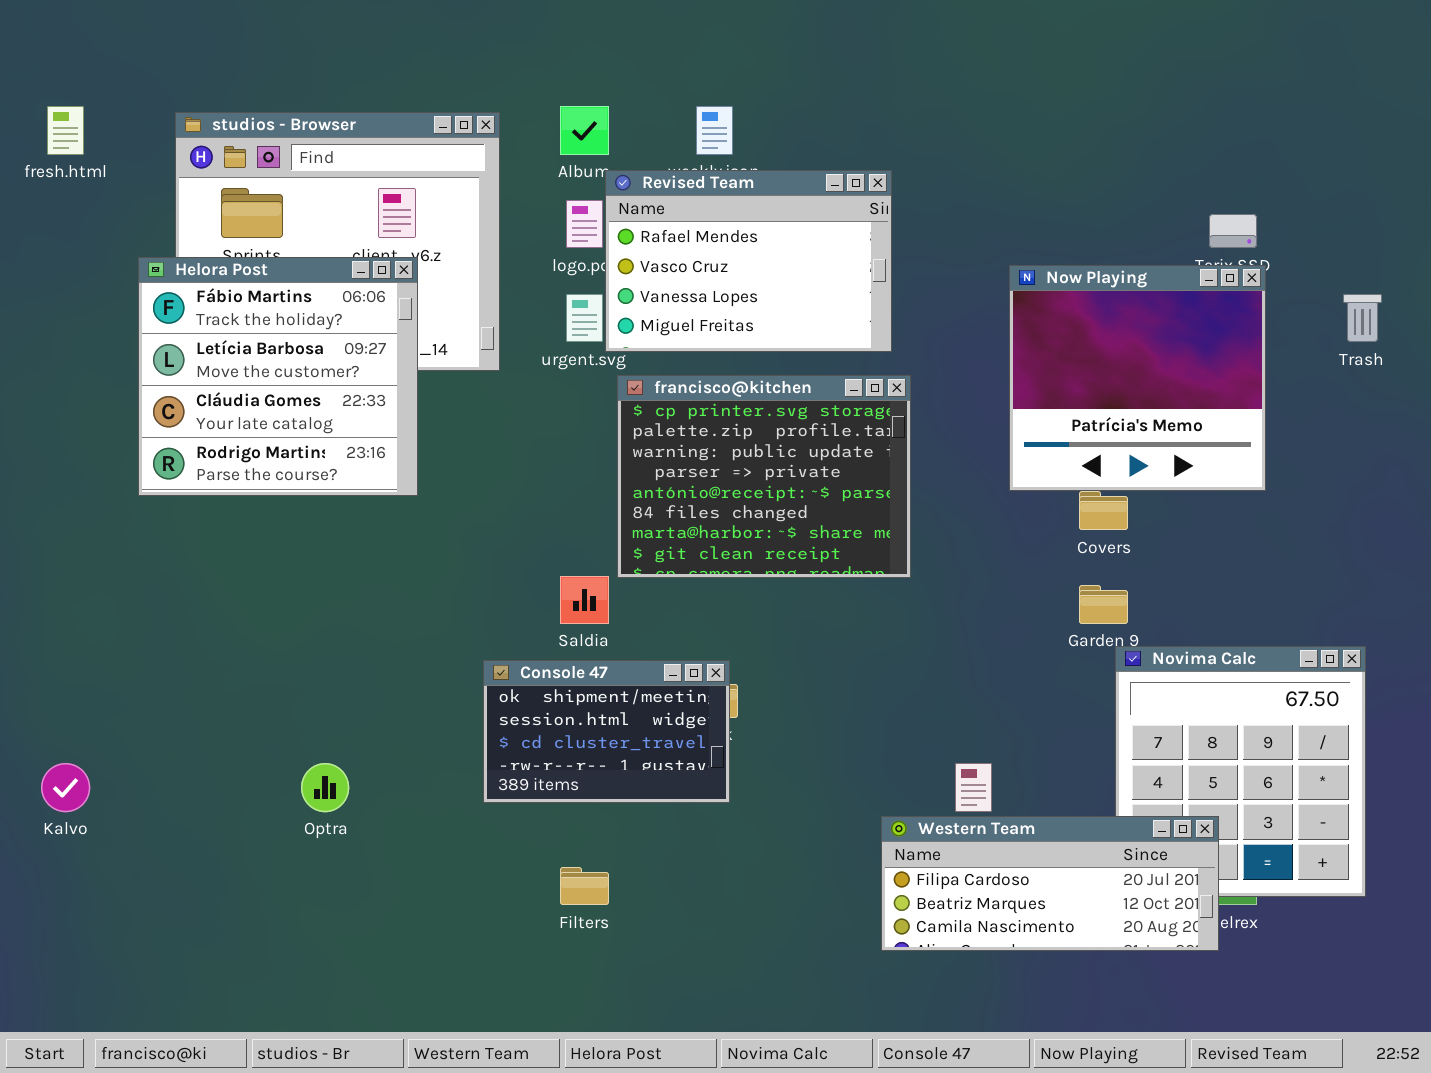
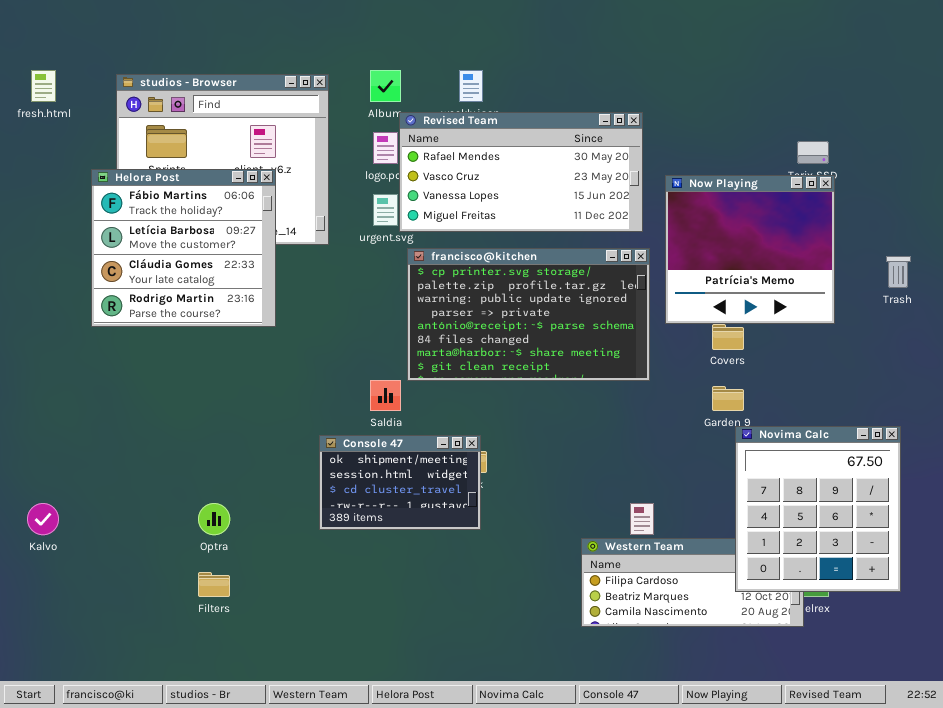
Revised Team: [605,170,892,352] -> [399,112,643,232], resized
Trash: [1343,294,1382,342] -> [886,256,911,288], moved
francisco@kitchen: [617,375,911,578] -> [407,248,650,381], resized
Novima Calc: [1115,646,1366,897] -> [735,426,901,592], raised
Filters: [560,867,609,905] -> [198,572,230,597], moved

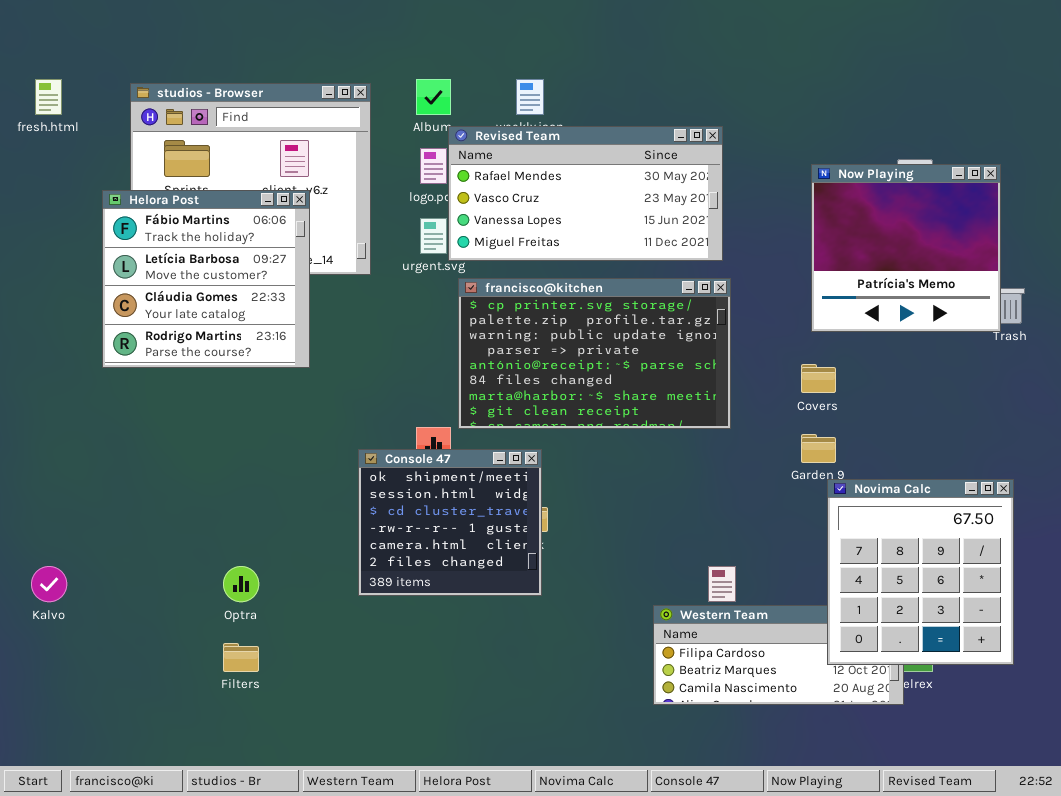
Now Playing: [665,175,835,324] -> [811,164,1001,332], moved
Console 47: [319,435,481,530] -> [358,449,542,596], resized

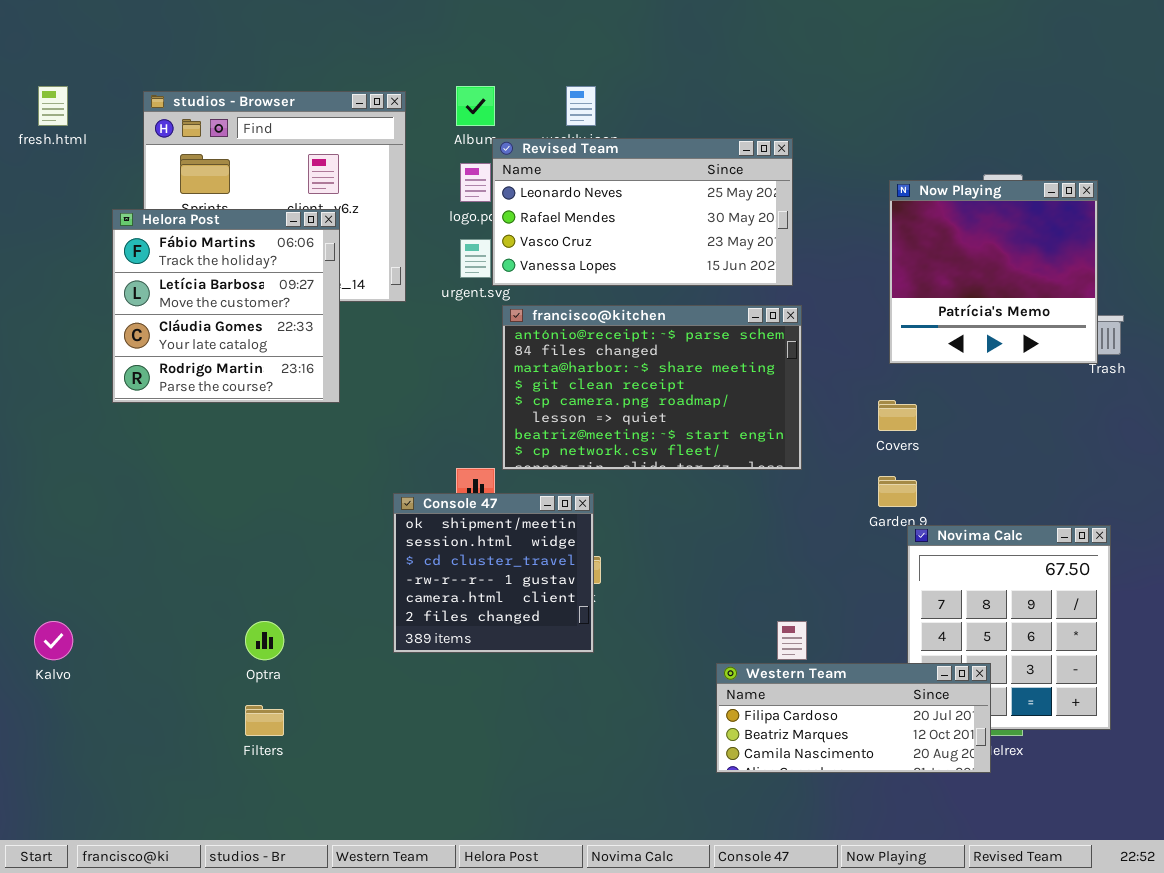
Revised Team: [448,126,723,261] -> [492,138,793,286], scrolled up 1 row
francisco@kitchen: [458,278,731,429] -> [502,305,802,470], scrolled down 4 rows
Western Team: [653,605,904,705] -> [716,663,991,773], raised

